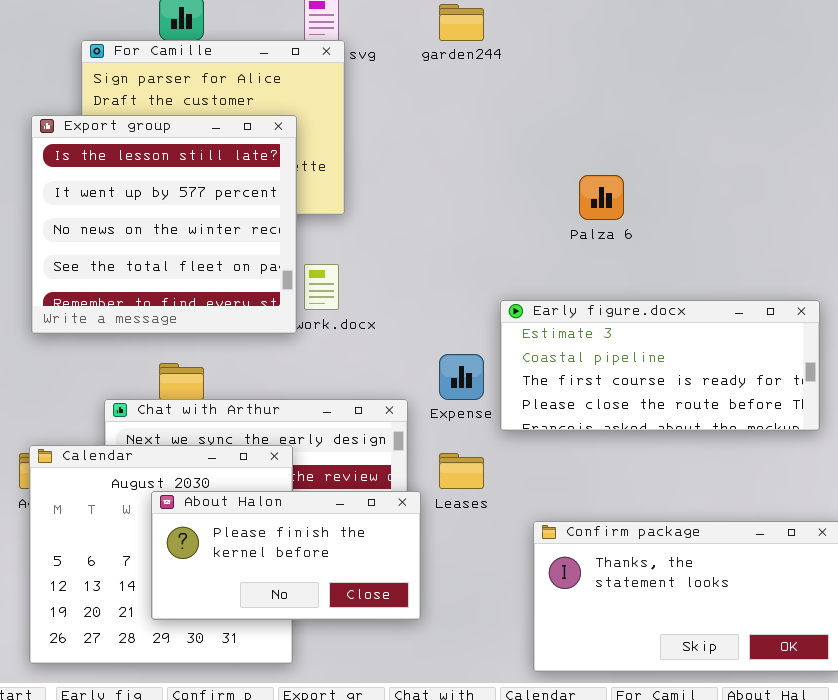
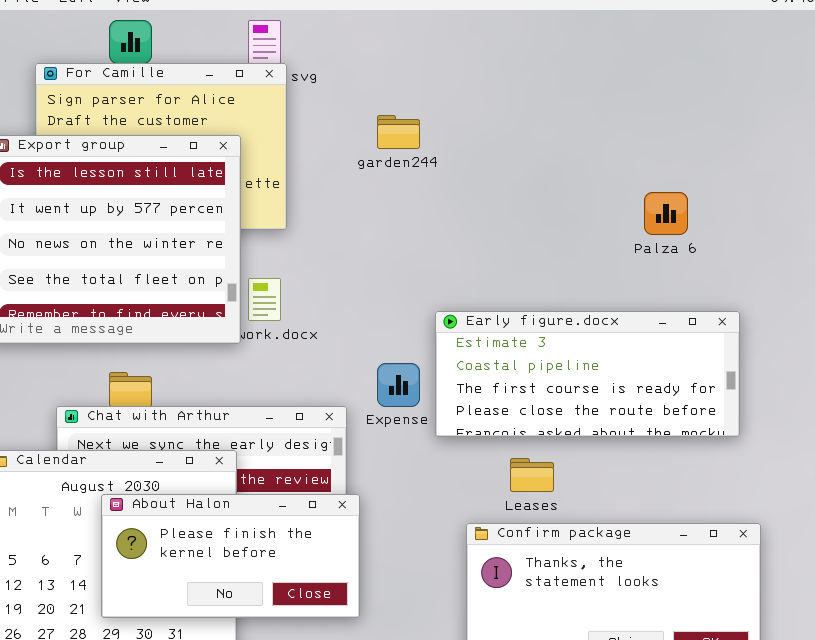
garden244: [439,4,484,41] -> [377,115,420,149], moved
Palza 6: [579,175,624,220] -> [644,192,688,235], moved
Leases: [439,453,484,489] -> [510,458,554,492], moved

